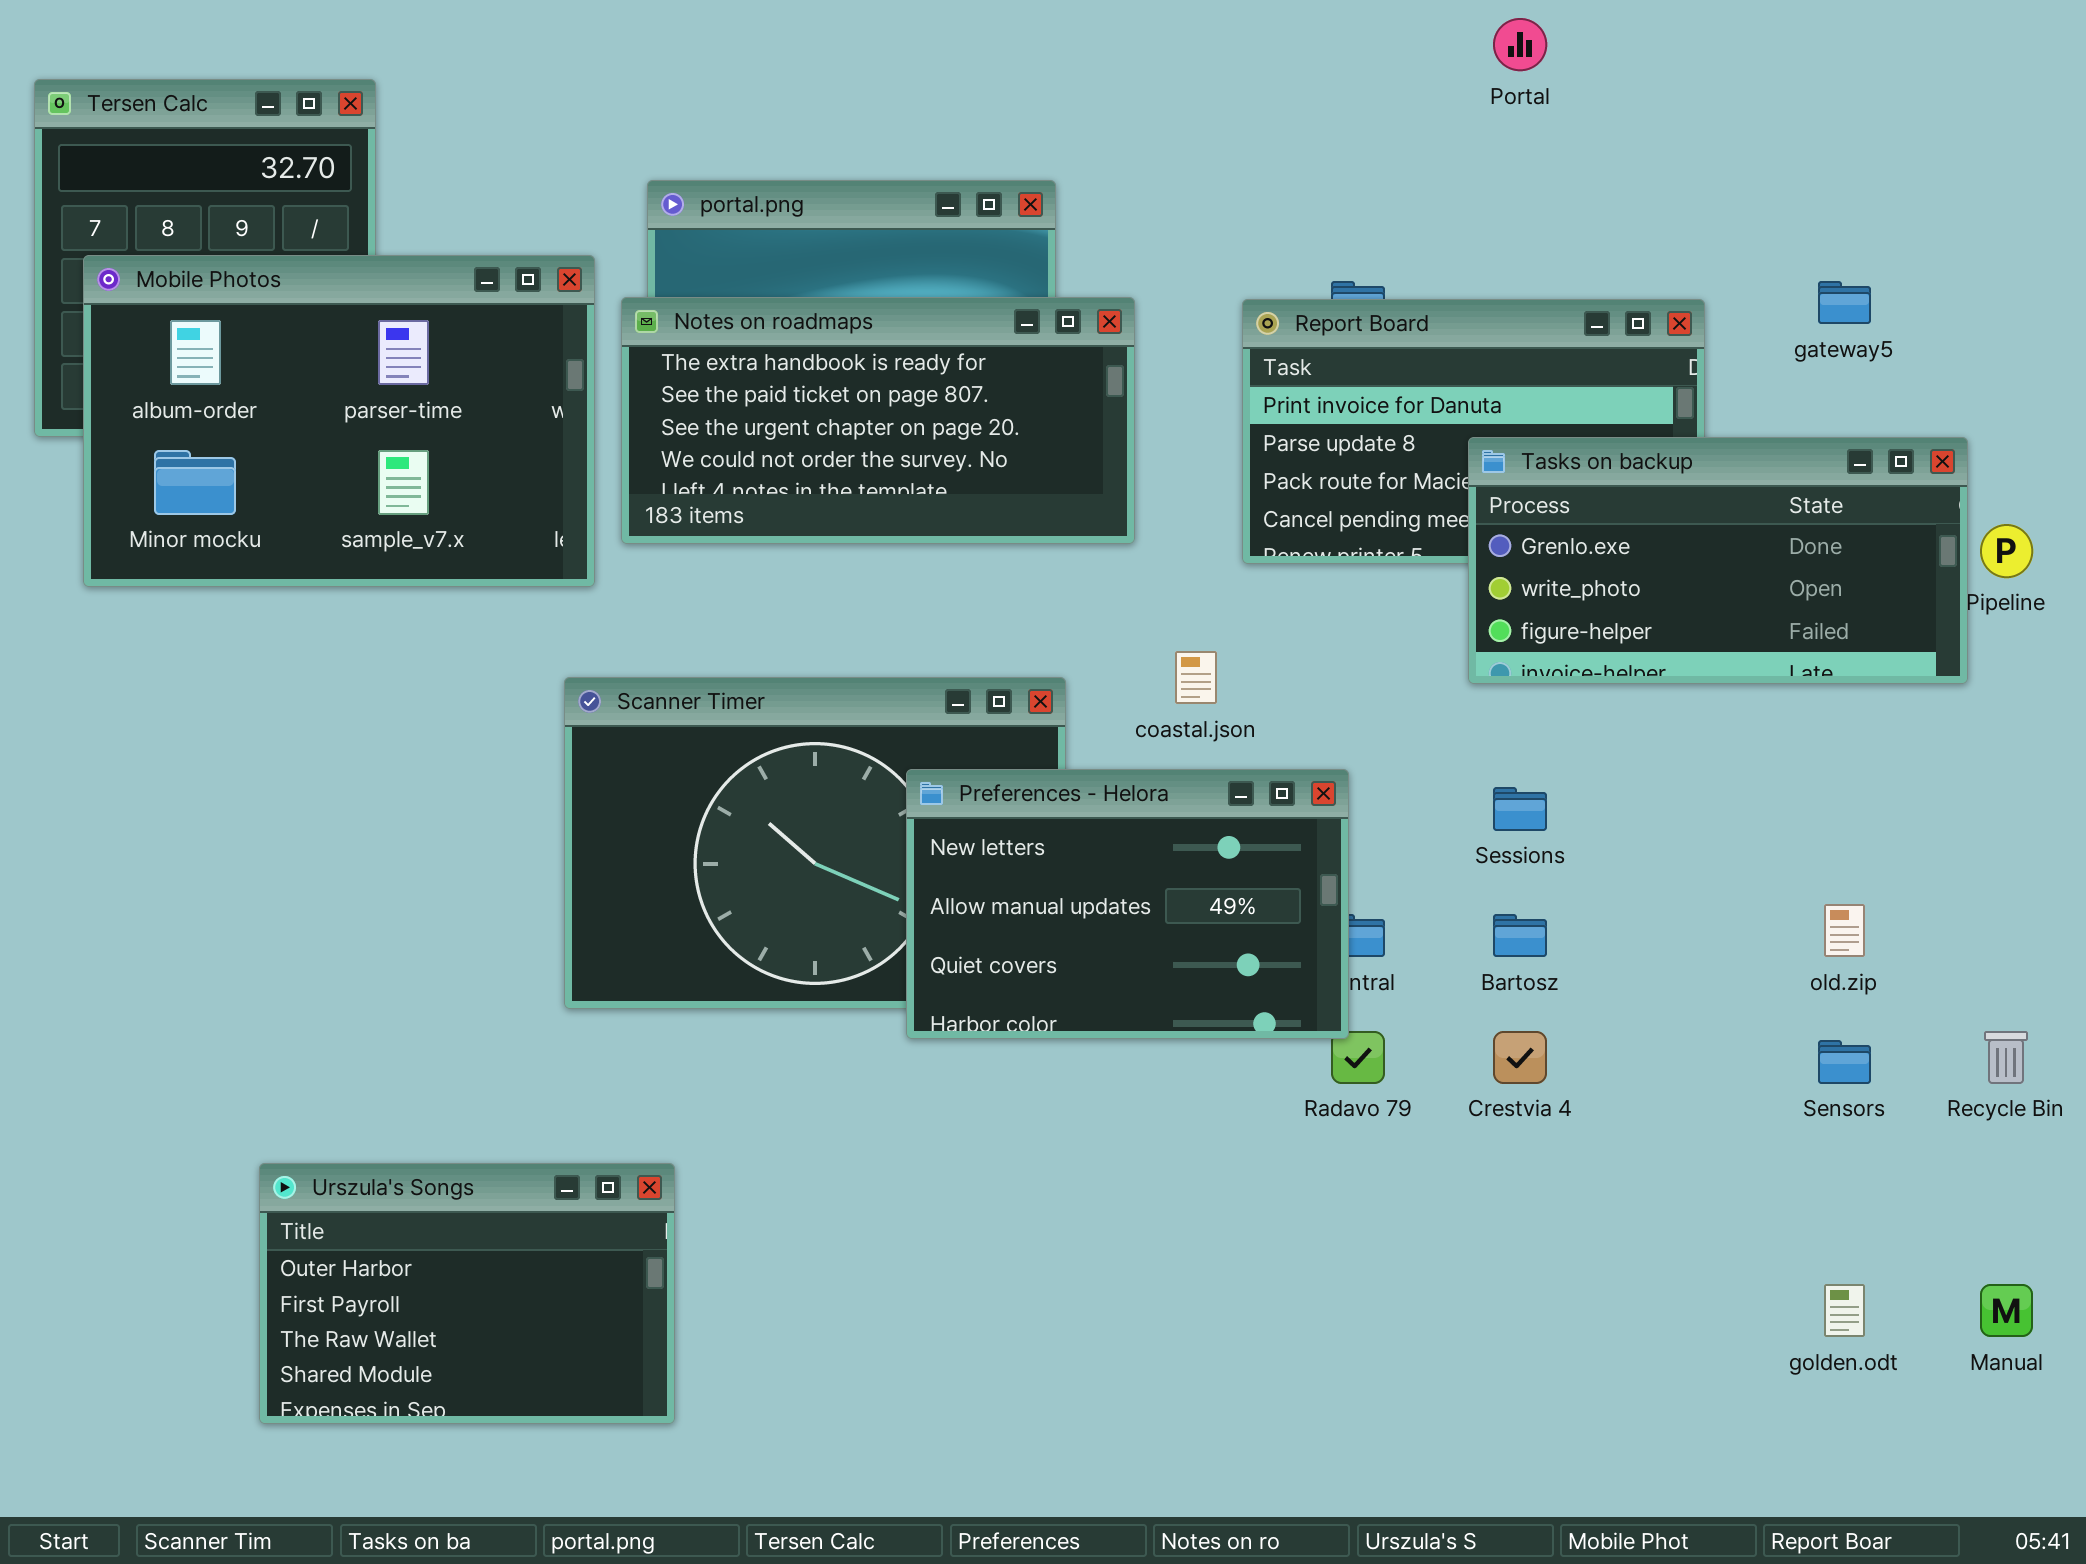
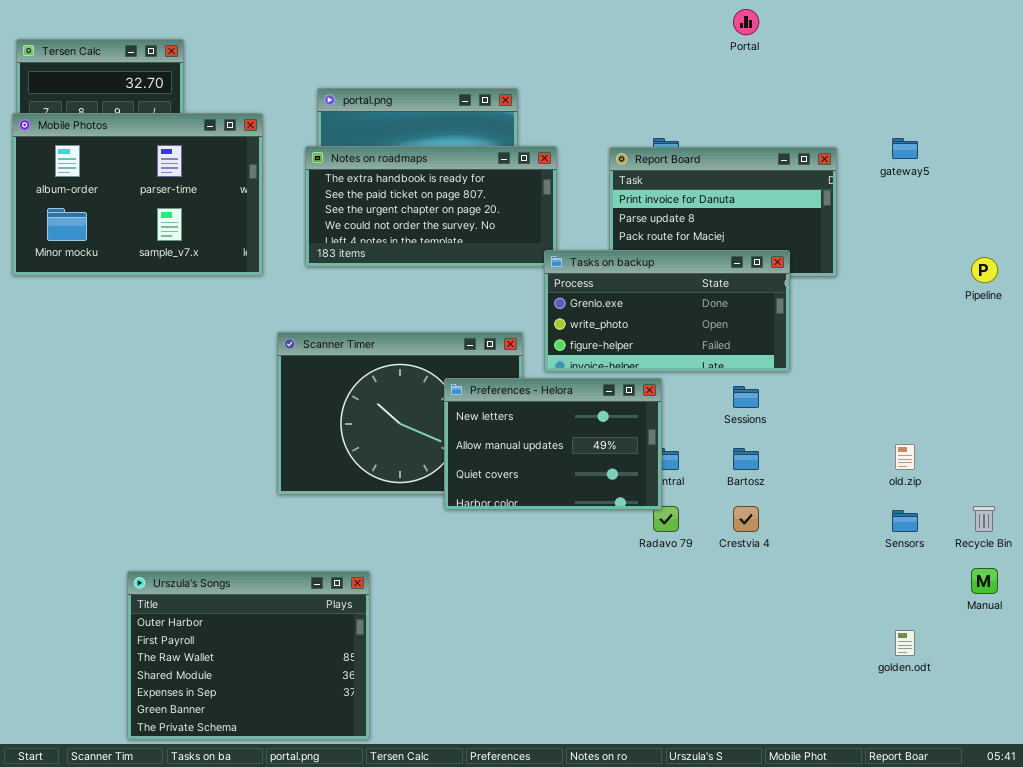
Mobile Photos: [83,255,595,587] -> [12,113,263,276], moved
Tasks on backup: [1468,437,1968,684] -> [544,250,790,372], moved
Urszula's Songs: [259,1163,675,1424] -> [127,571,370,740], resized
Manual: [1980,1284,2033,1337] -> [971,568,998,594], moved

